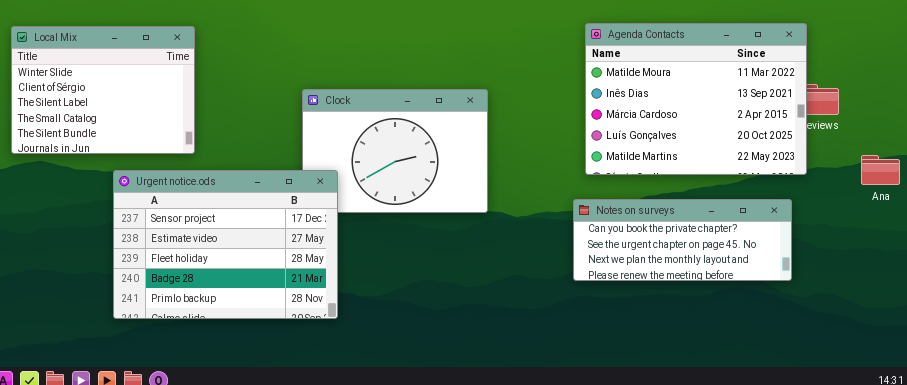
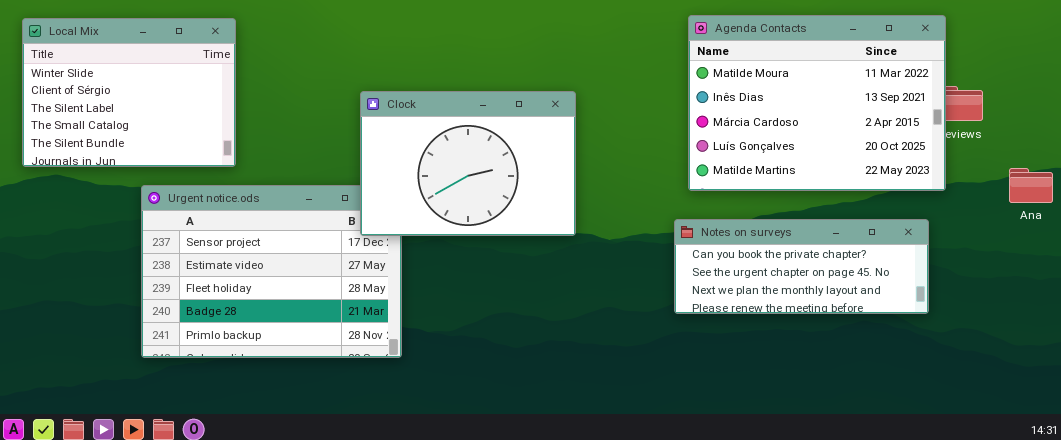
Clock: [302,89,488,213] -> [360,91,576,236], raised

